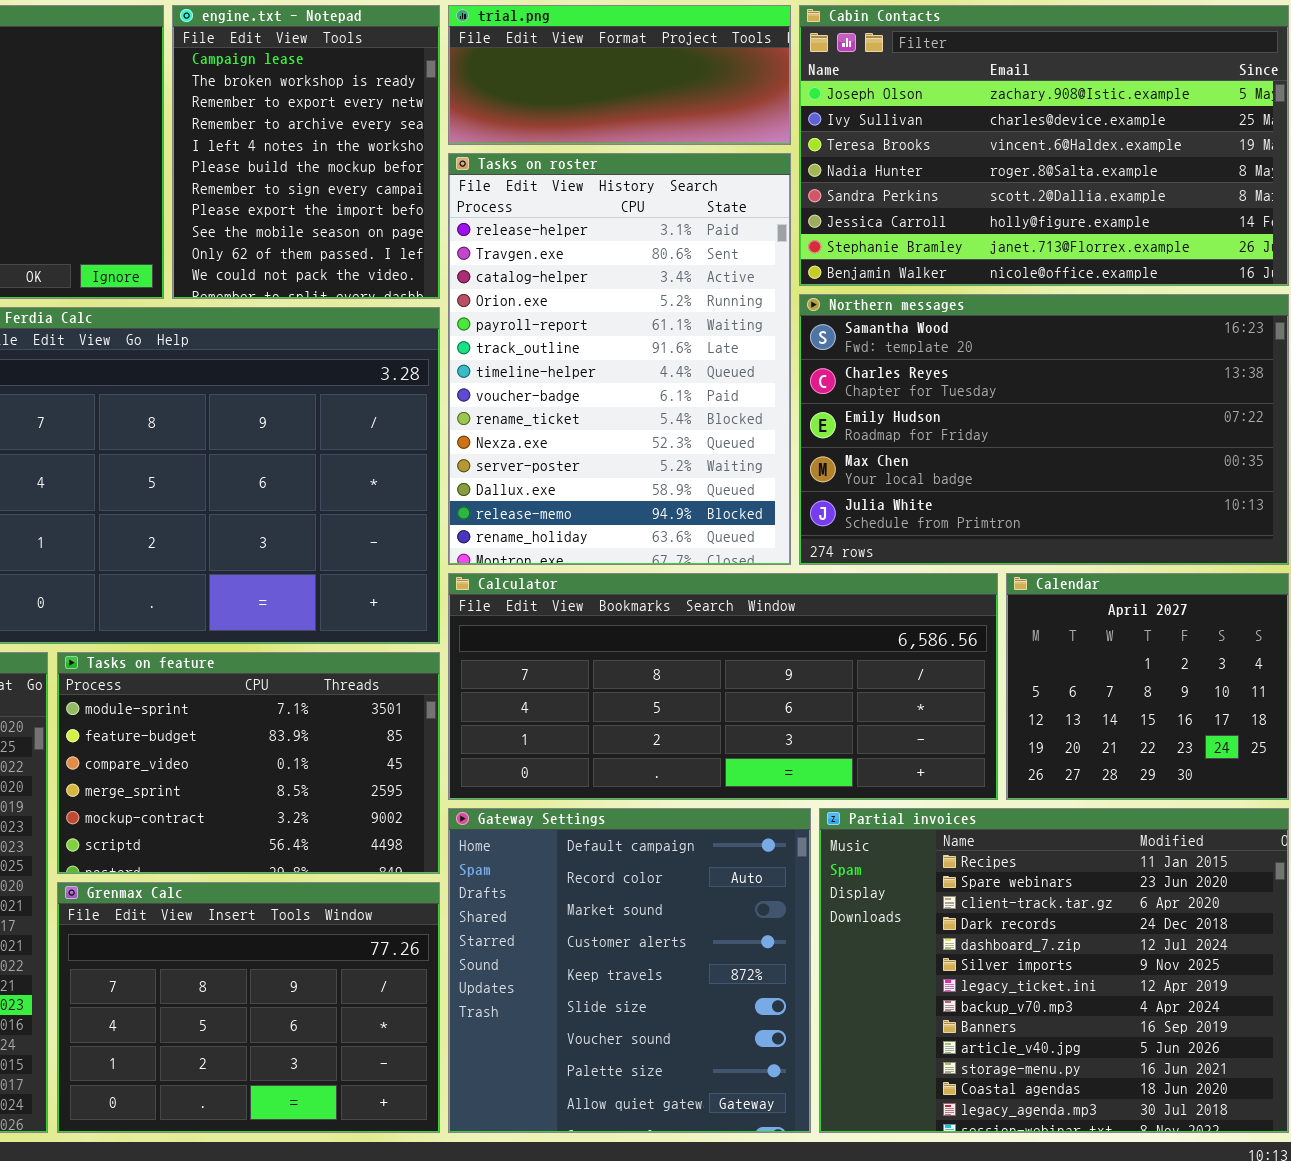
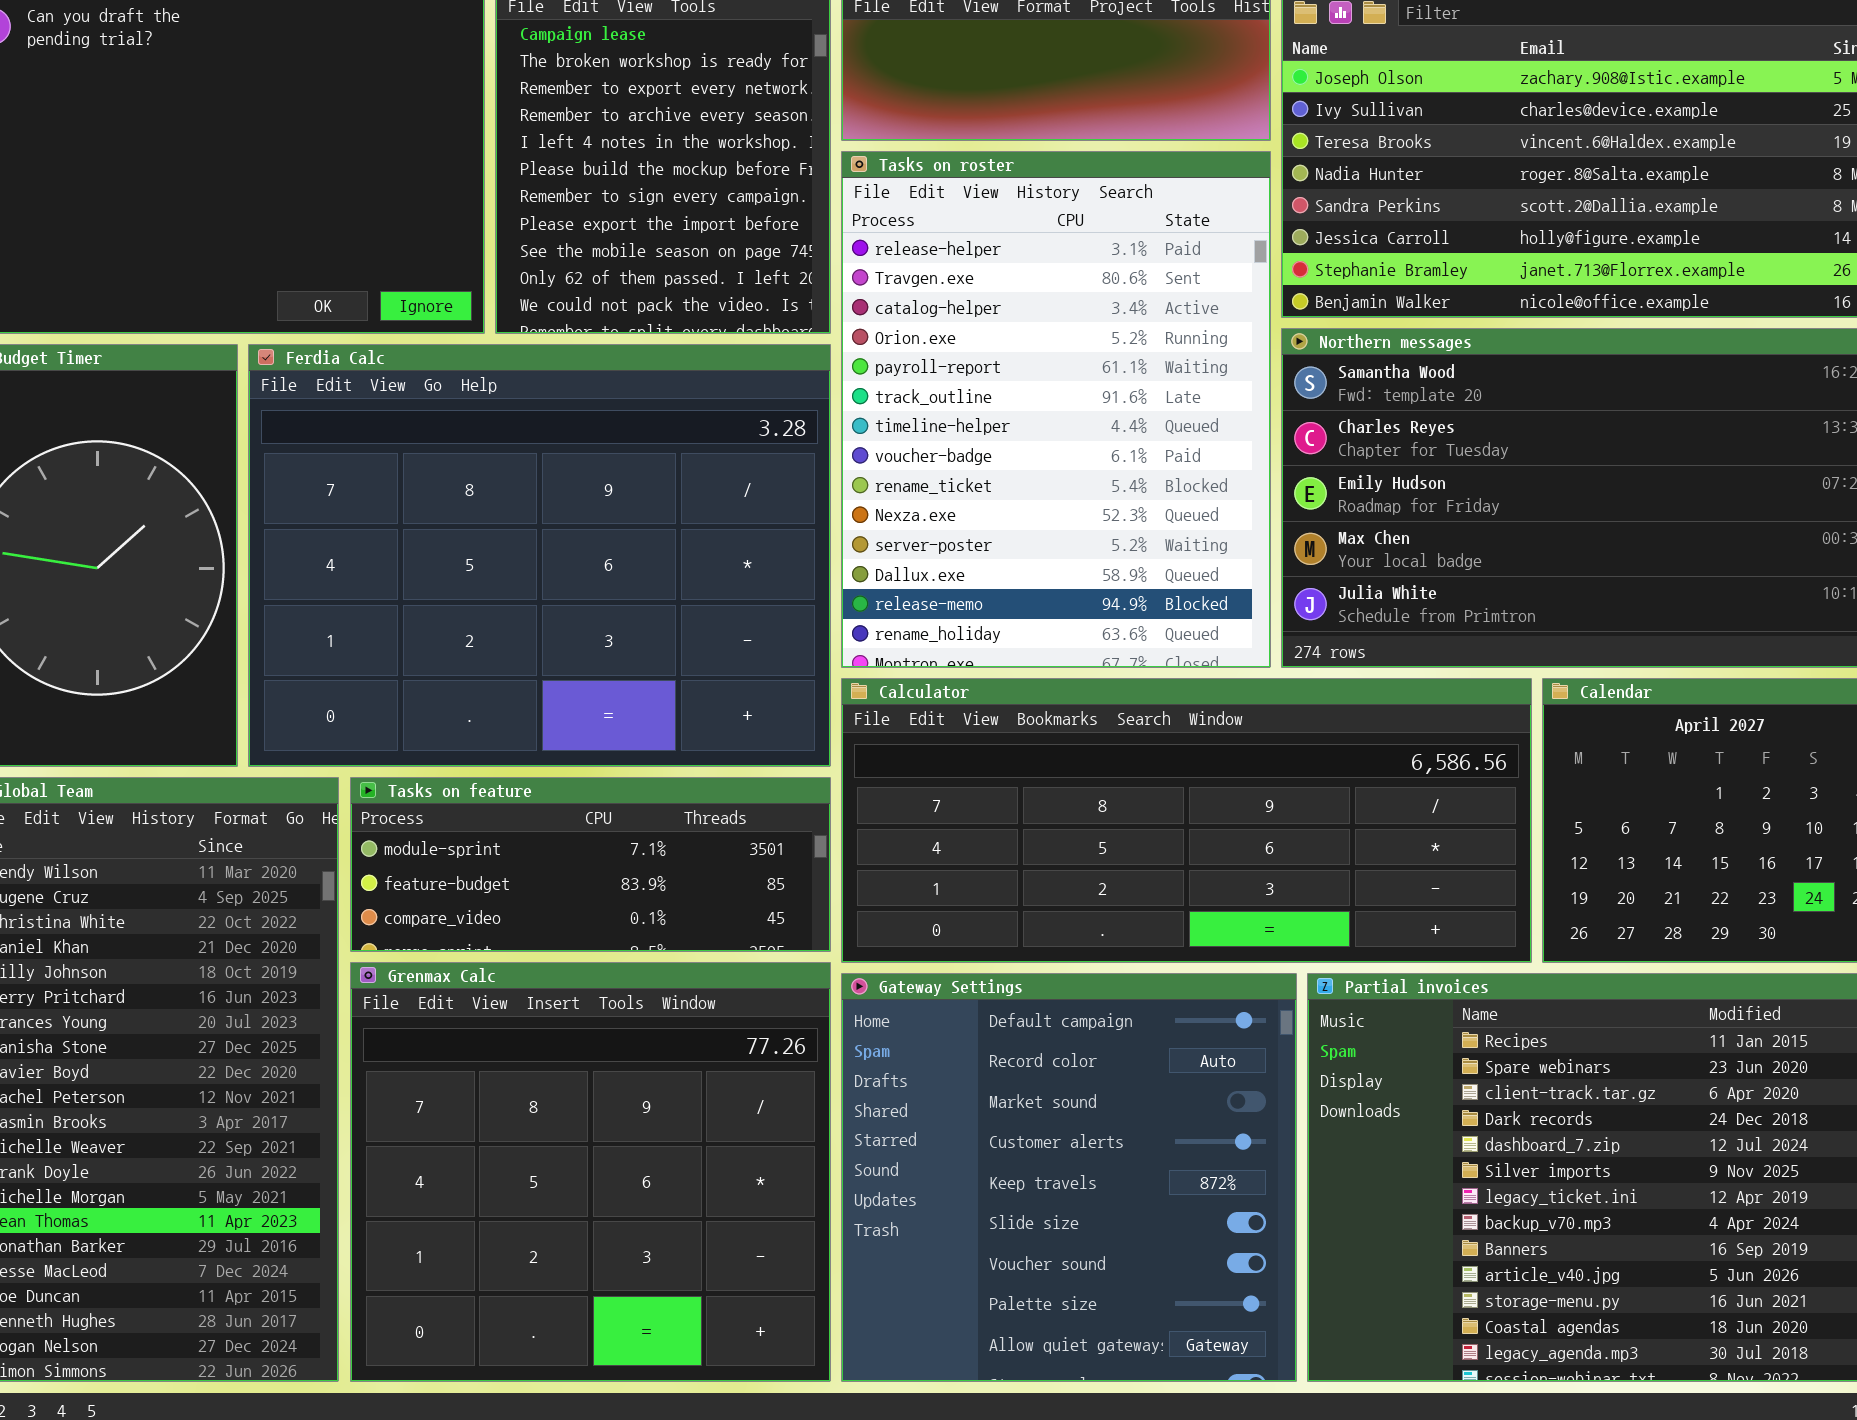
Tasks on feature: [57,652,440,874] -> [350,777,831,952], resized
Grenmax Calc: [57,882,440,1133] -> [350,962,831,1382], resized

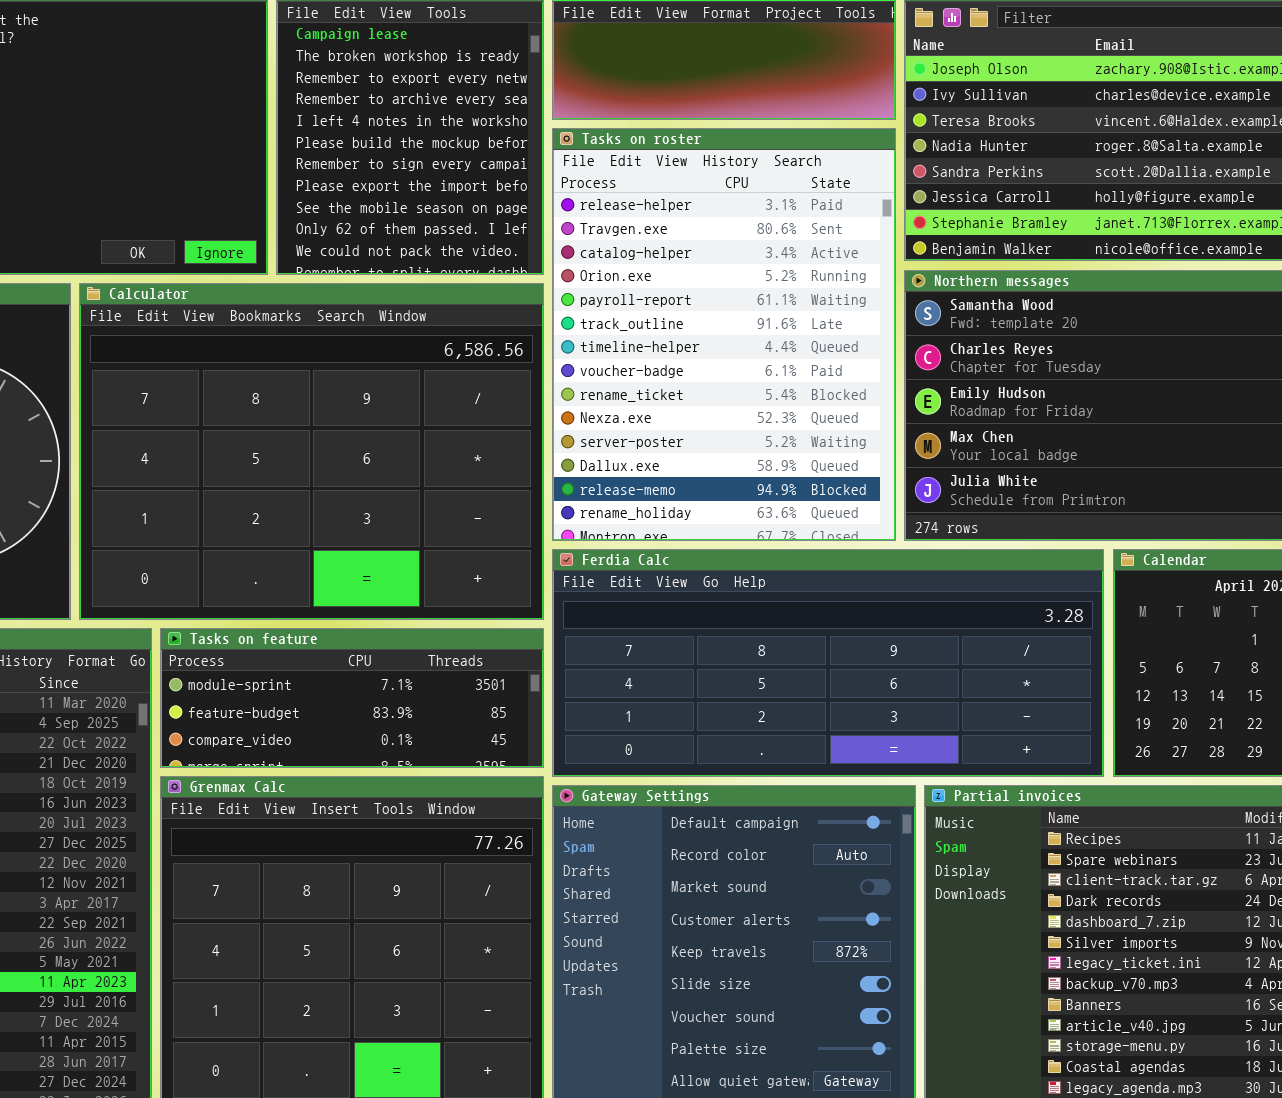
Ferdia Calc: [248,344,831,767] -> [552,549,1104,777], moved, resized
Calculator: [841,678,1532,963] -> [79,283,544,620], moved, resized

